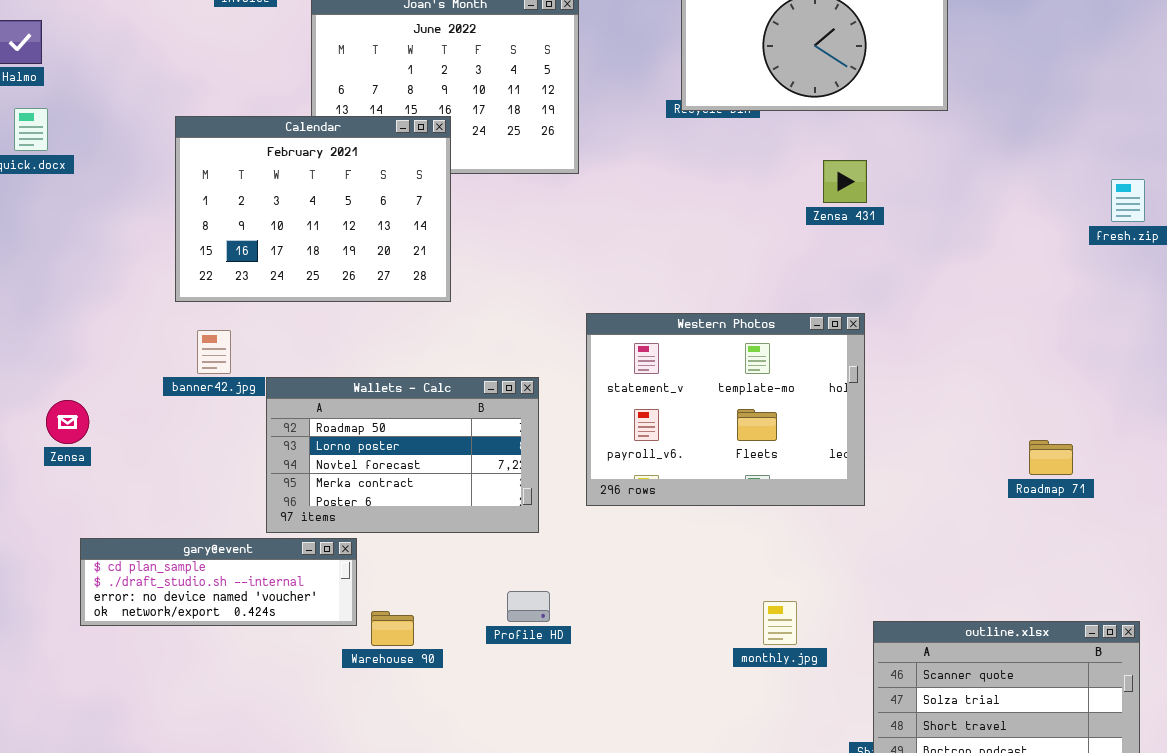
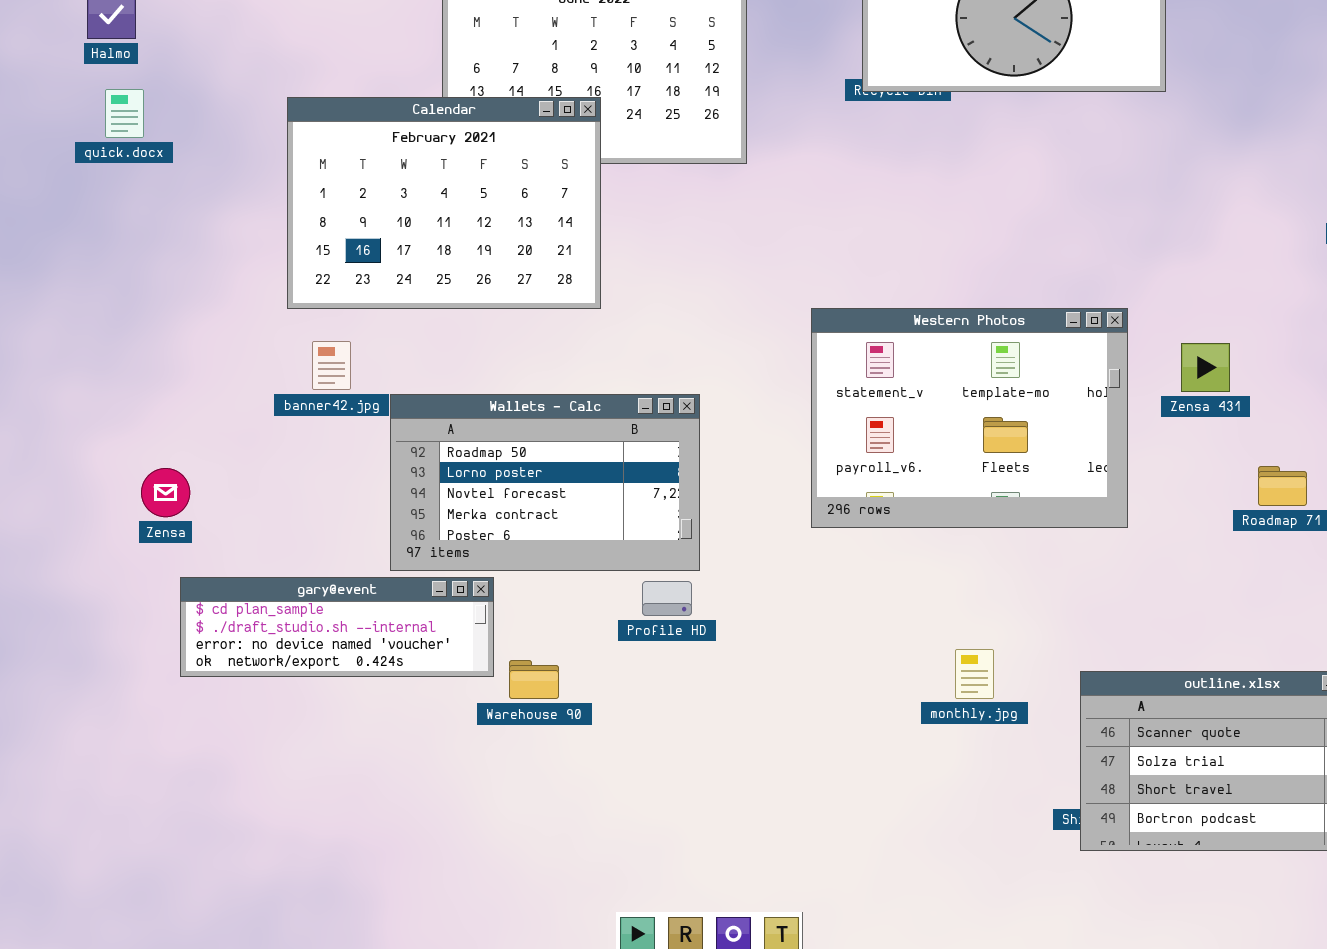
Zensa 431: [823,160,867,203] -> [1181,343,1230,392], moved
Western Photos: [586,313,865,506] -> [811,308,1128,528], moved
Zensa: [46,400,89,444] -> [141,468,190,517], moved
Profile HD: [507,591,550,622] -> [642,581,692,616], moved

